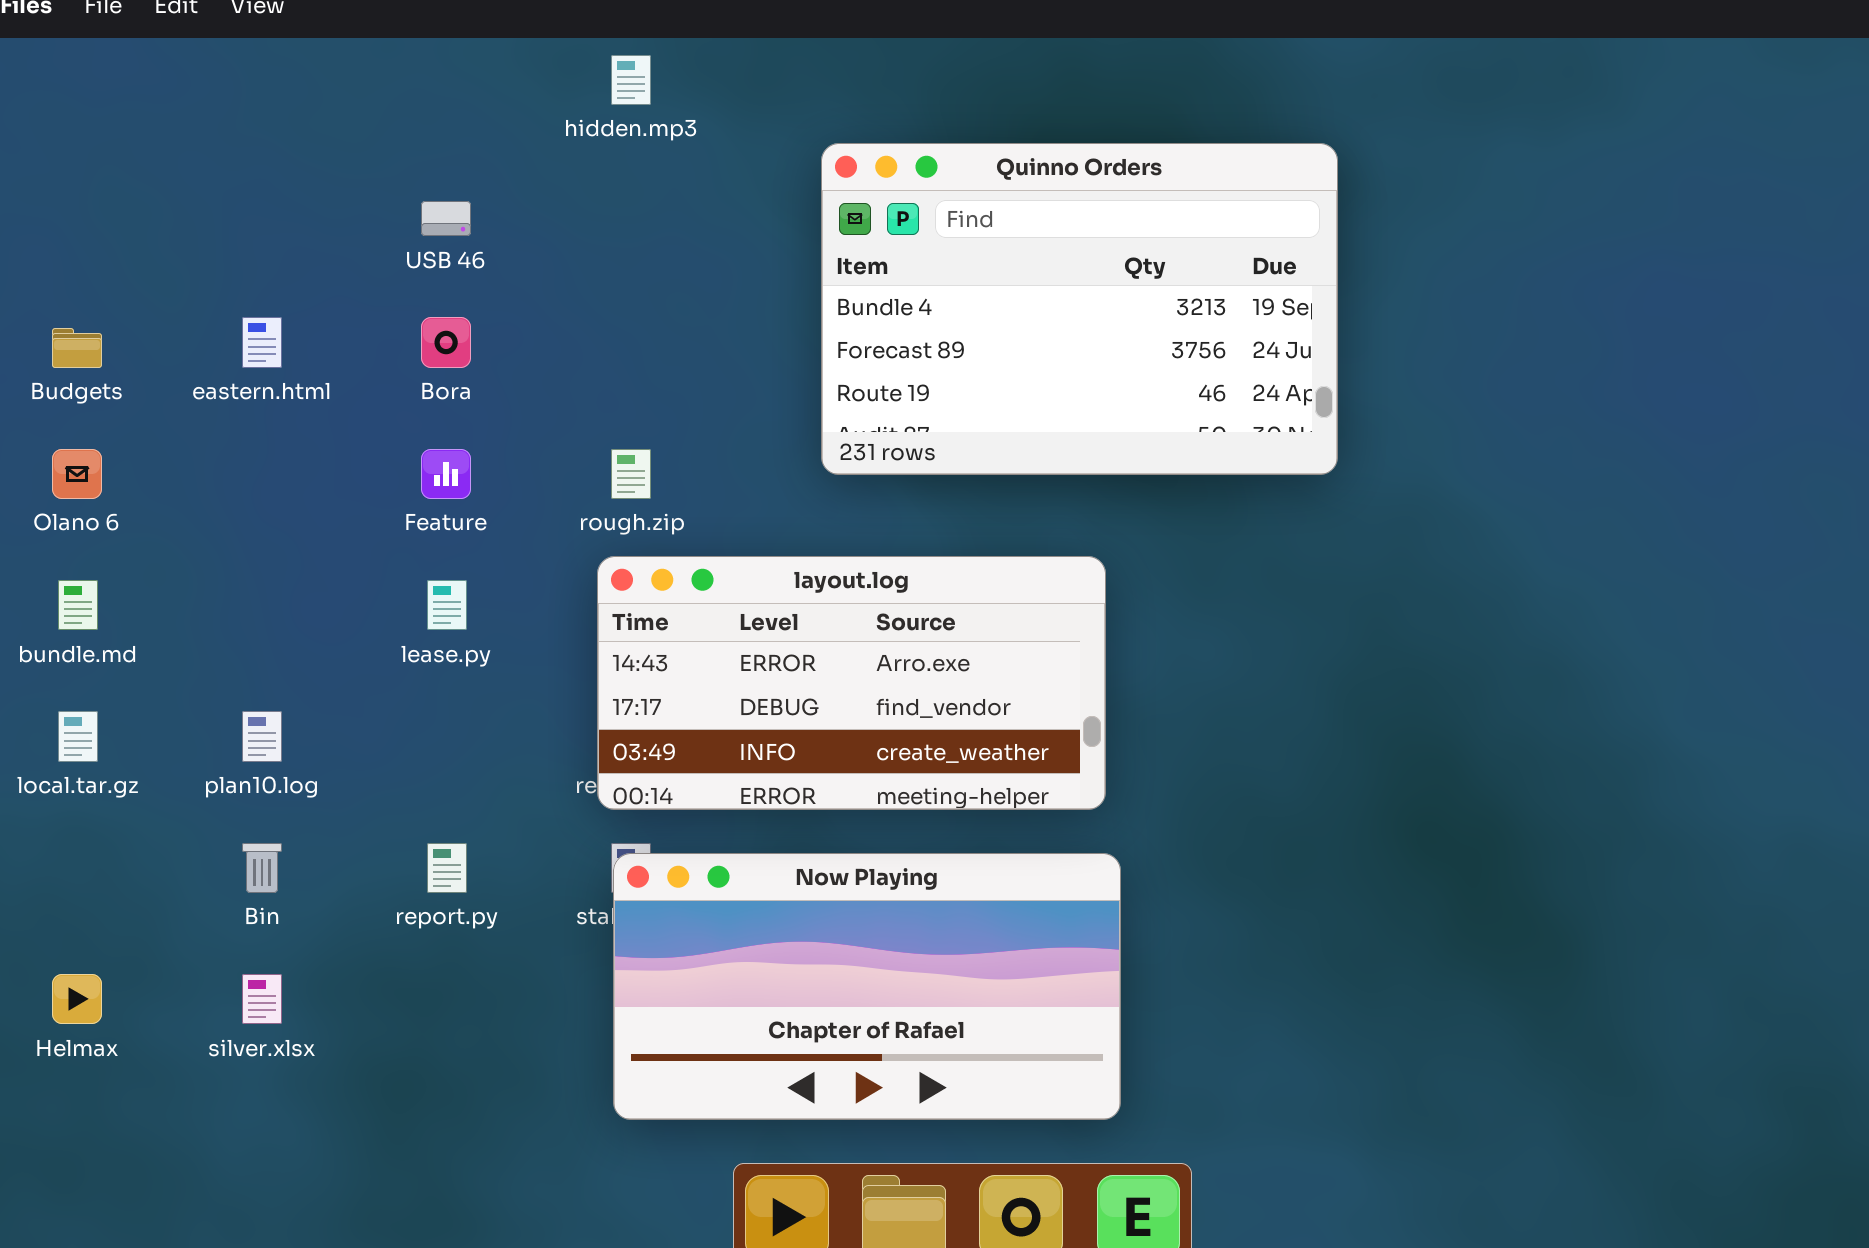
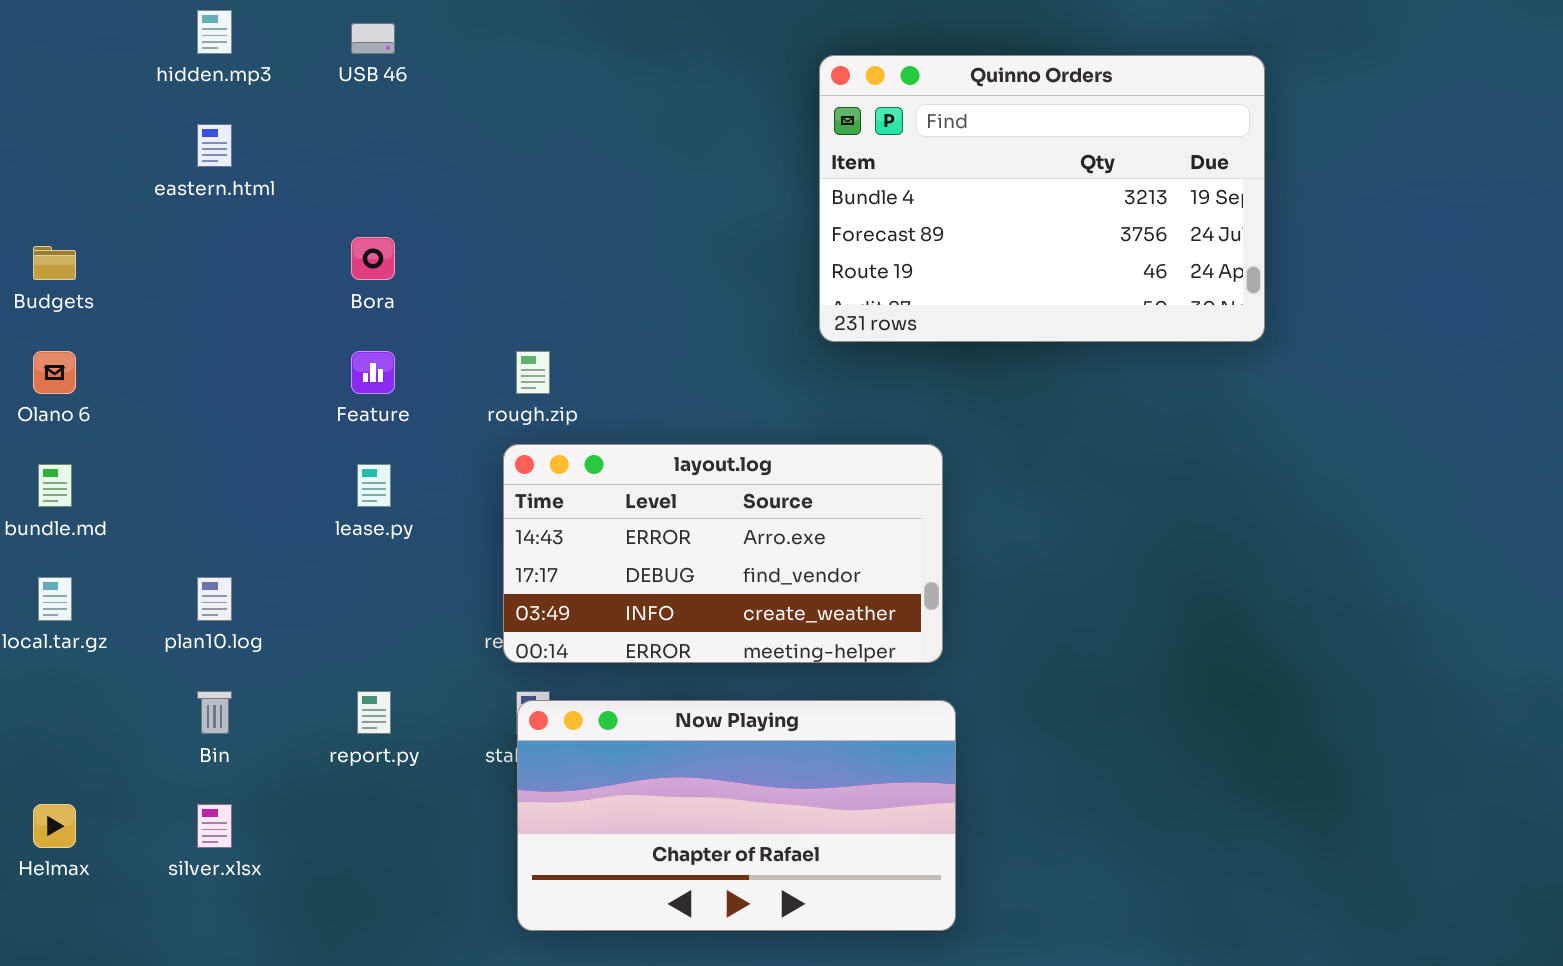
hidden.mp3: [611,55,651,105] -> [197,10,232,54], moved
Quinno Orders: [821,143,1338,475] -> [819,55,1265,342], moved
USB 46: [421,201,471,236] -> [351,23,395,54], moved
eastern.html: [242,317,282,368] -> [197,124,232,167], moved

